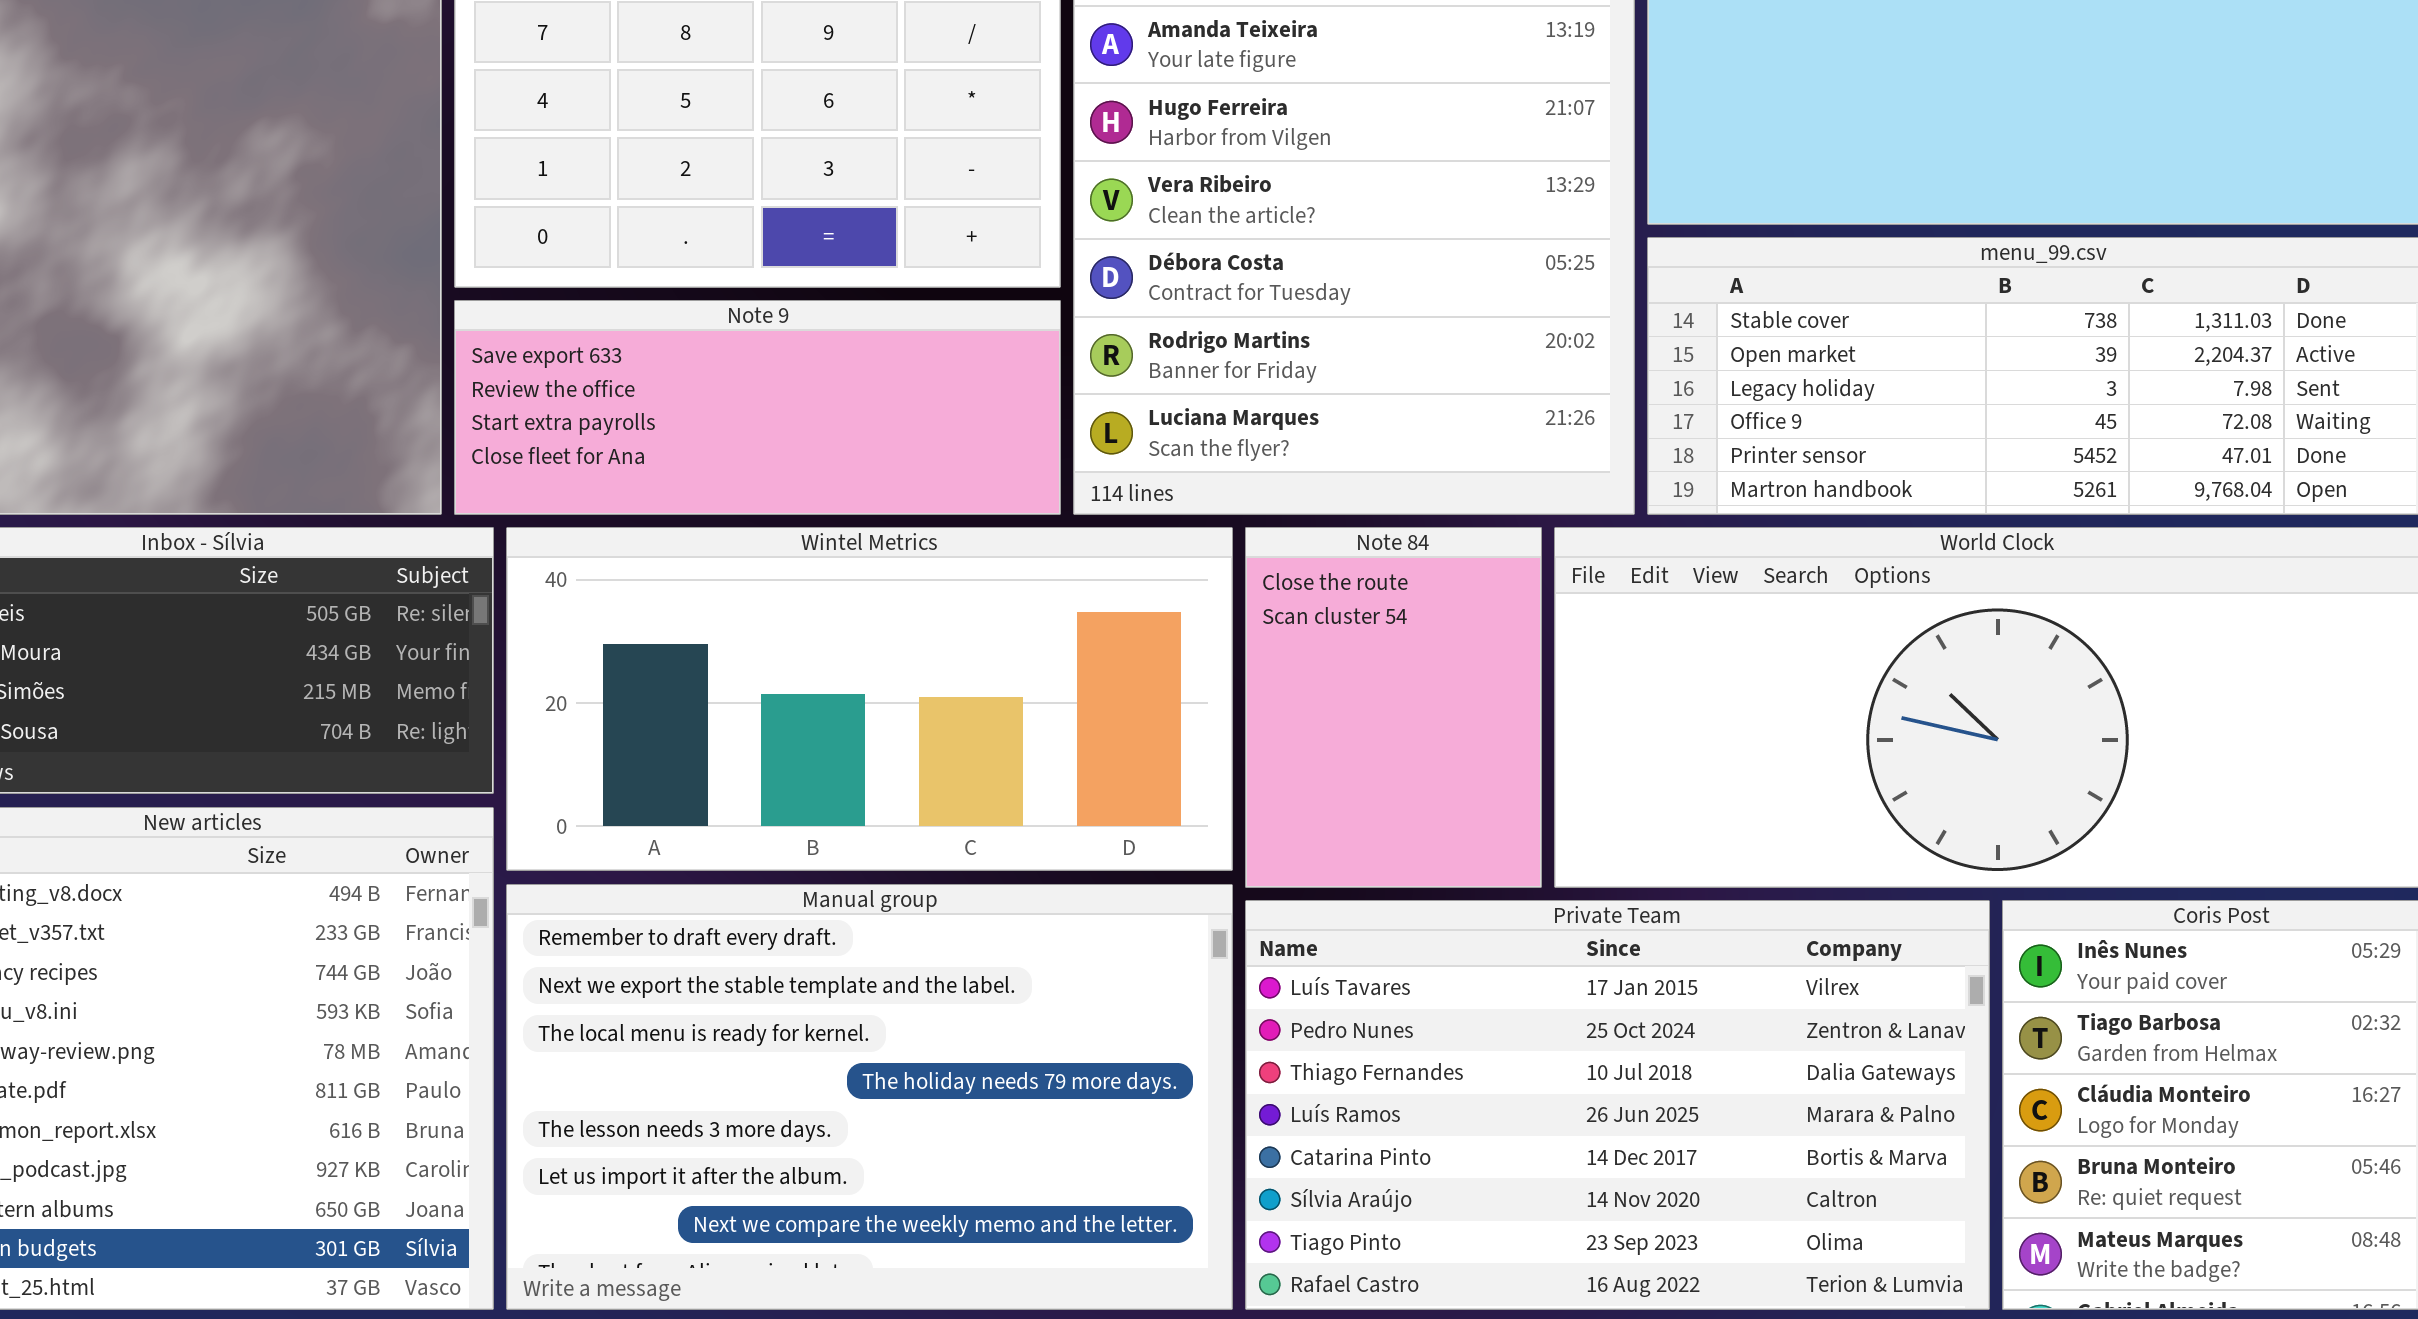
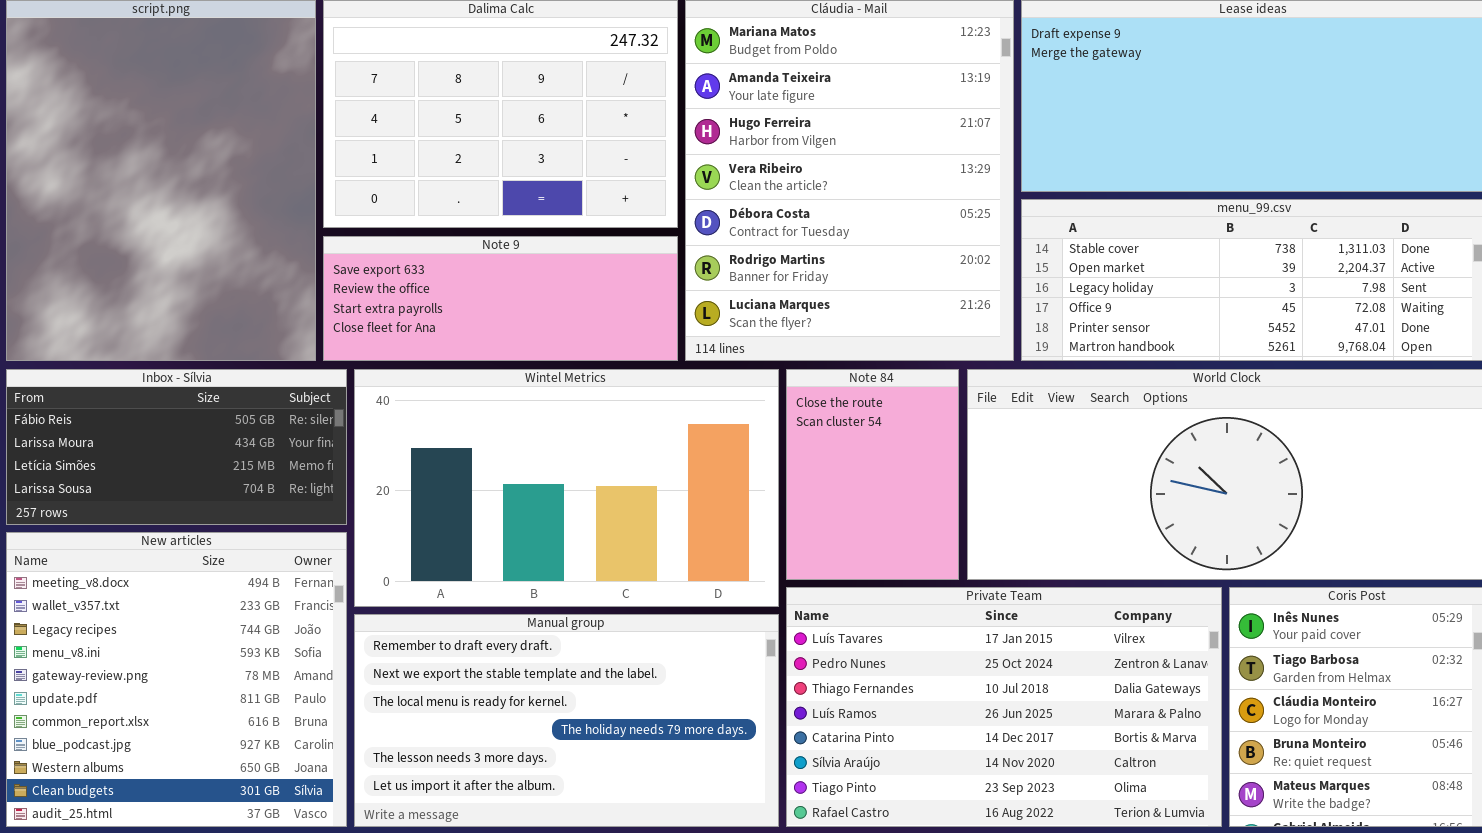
Wintel Metrics: [506,527,1233,871] -> [354,369,779,607], resized
Manual group: [506,884,1233,1310] -> [354,614,779,827], resized

